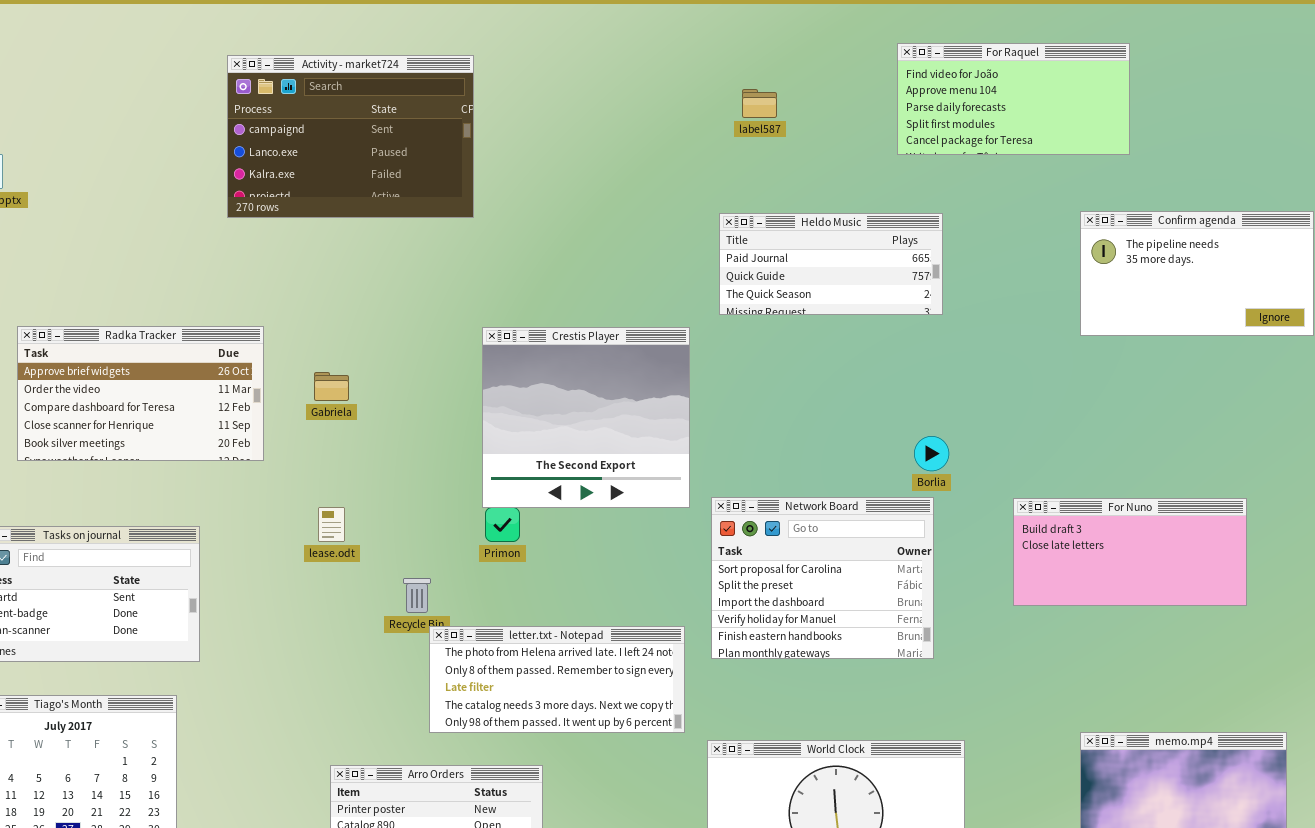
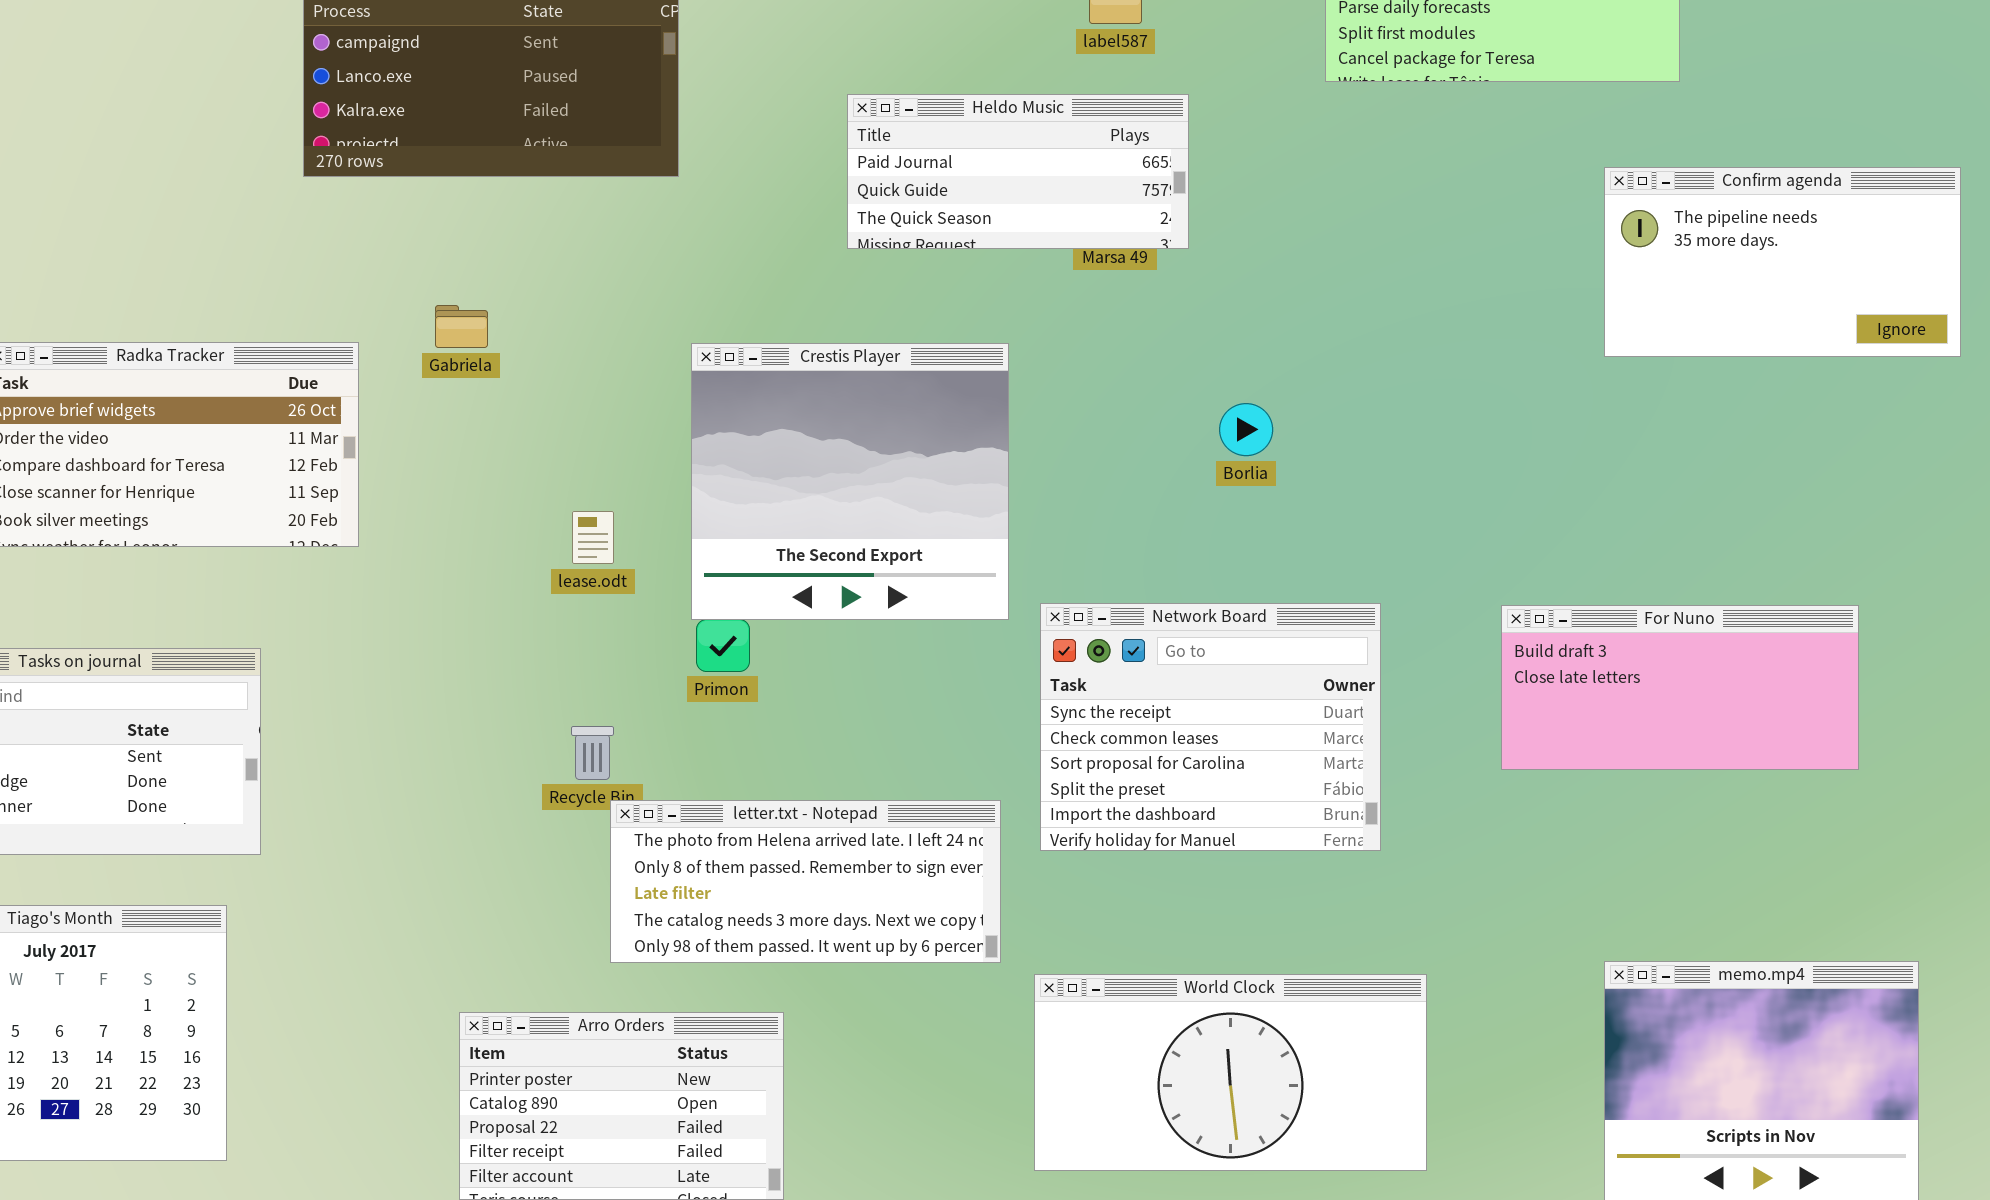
Heldo Music: [719,213,943,315] -> [847,94,1189,249], moved
Gabriela: [314,372,349,401] -> [435,305,488,348], moved
Borlia: [914,436,949,471] -> [1219,403,1273,456], moved
Network Board: [711,497,934,659] -> [1040,603,1381,851], scrolled up 2 rows
lease.odt: [318,507,345,542] -> [572,511,614,564], moved

